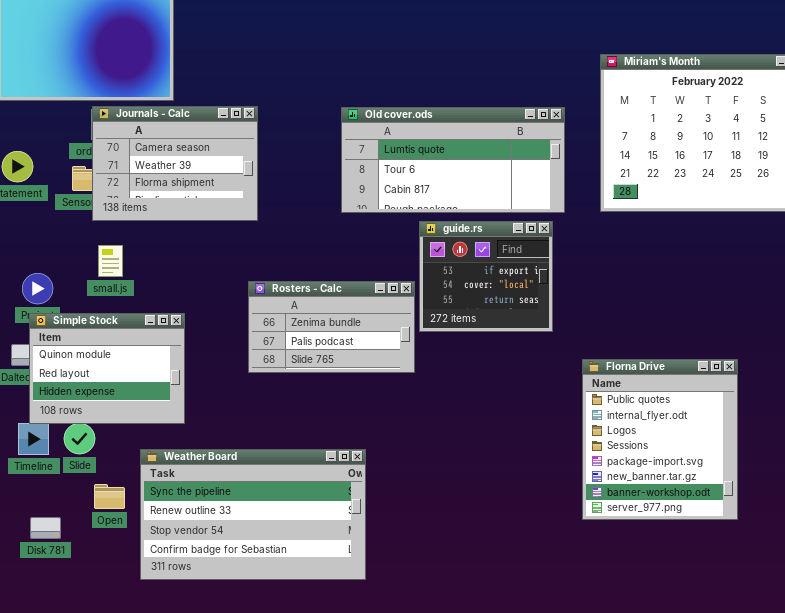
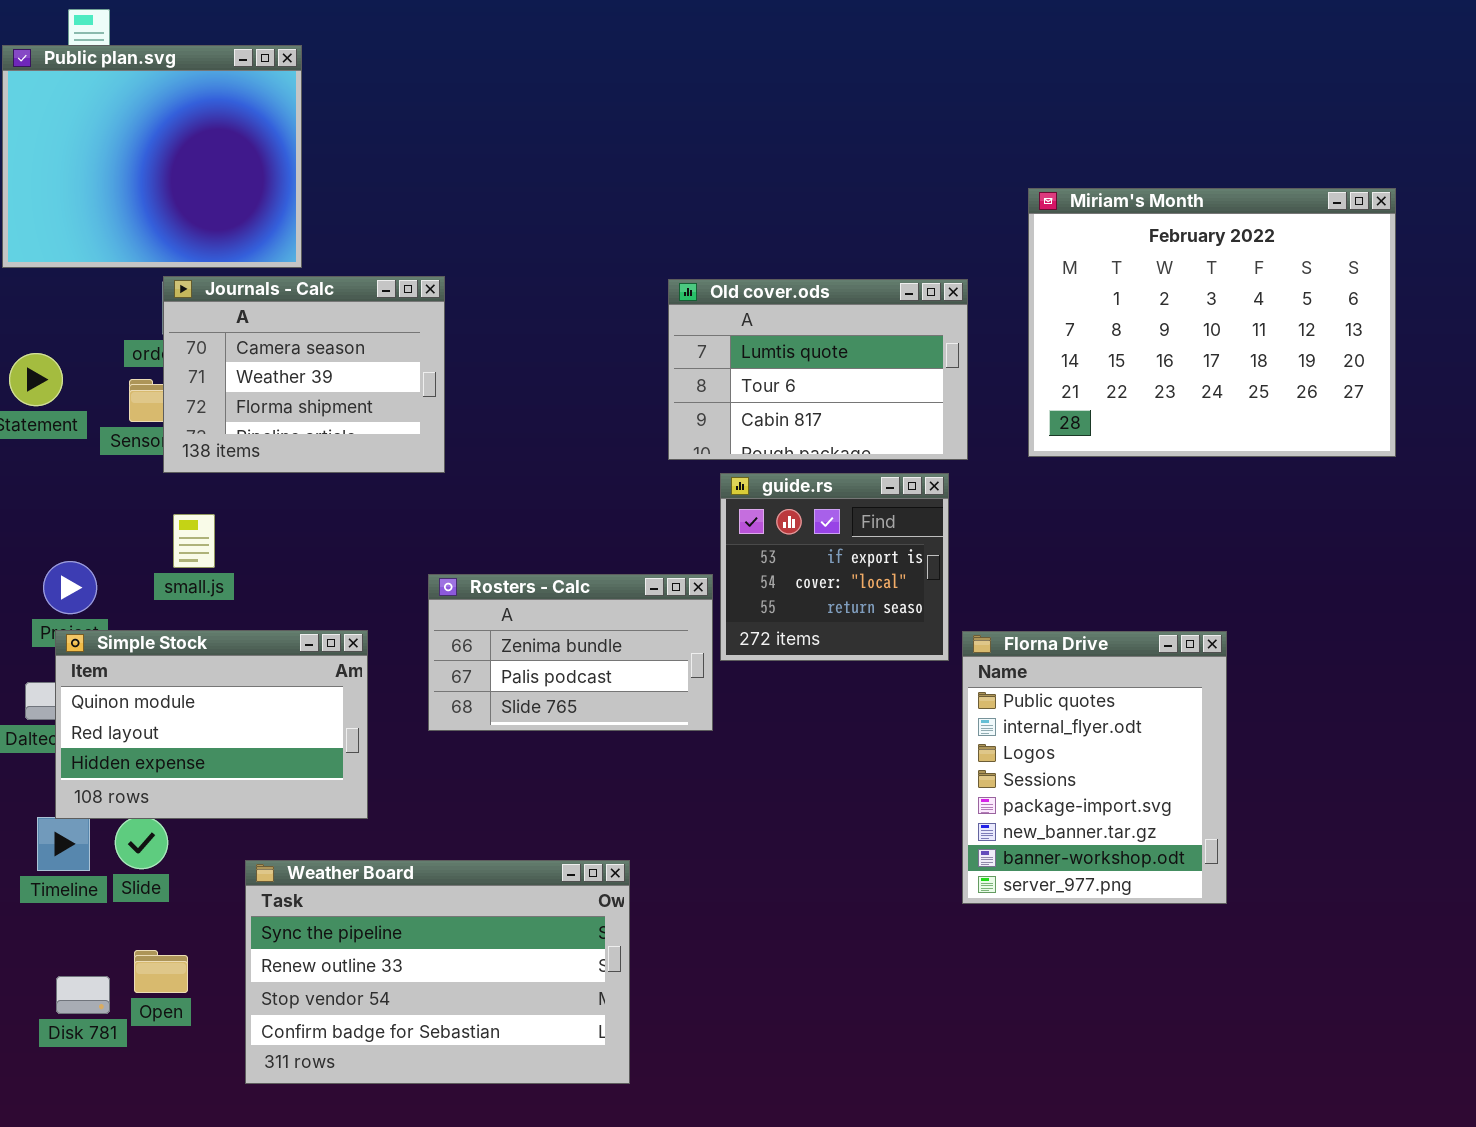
Old cover.ods: [341,107,565,213] -> [668,279,968,460], resized
Simple Stock: [29,313,185,424] -> [55,630,368,819], resized
Florna Drive: [582,359,738,520] -> [962,631,1227,904], moved
Open: [94,484,125,509] -> [134,950,188,993], moved

